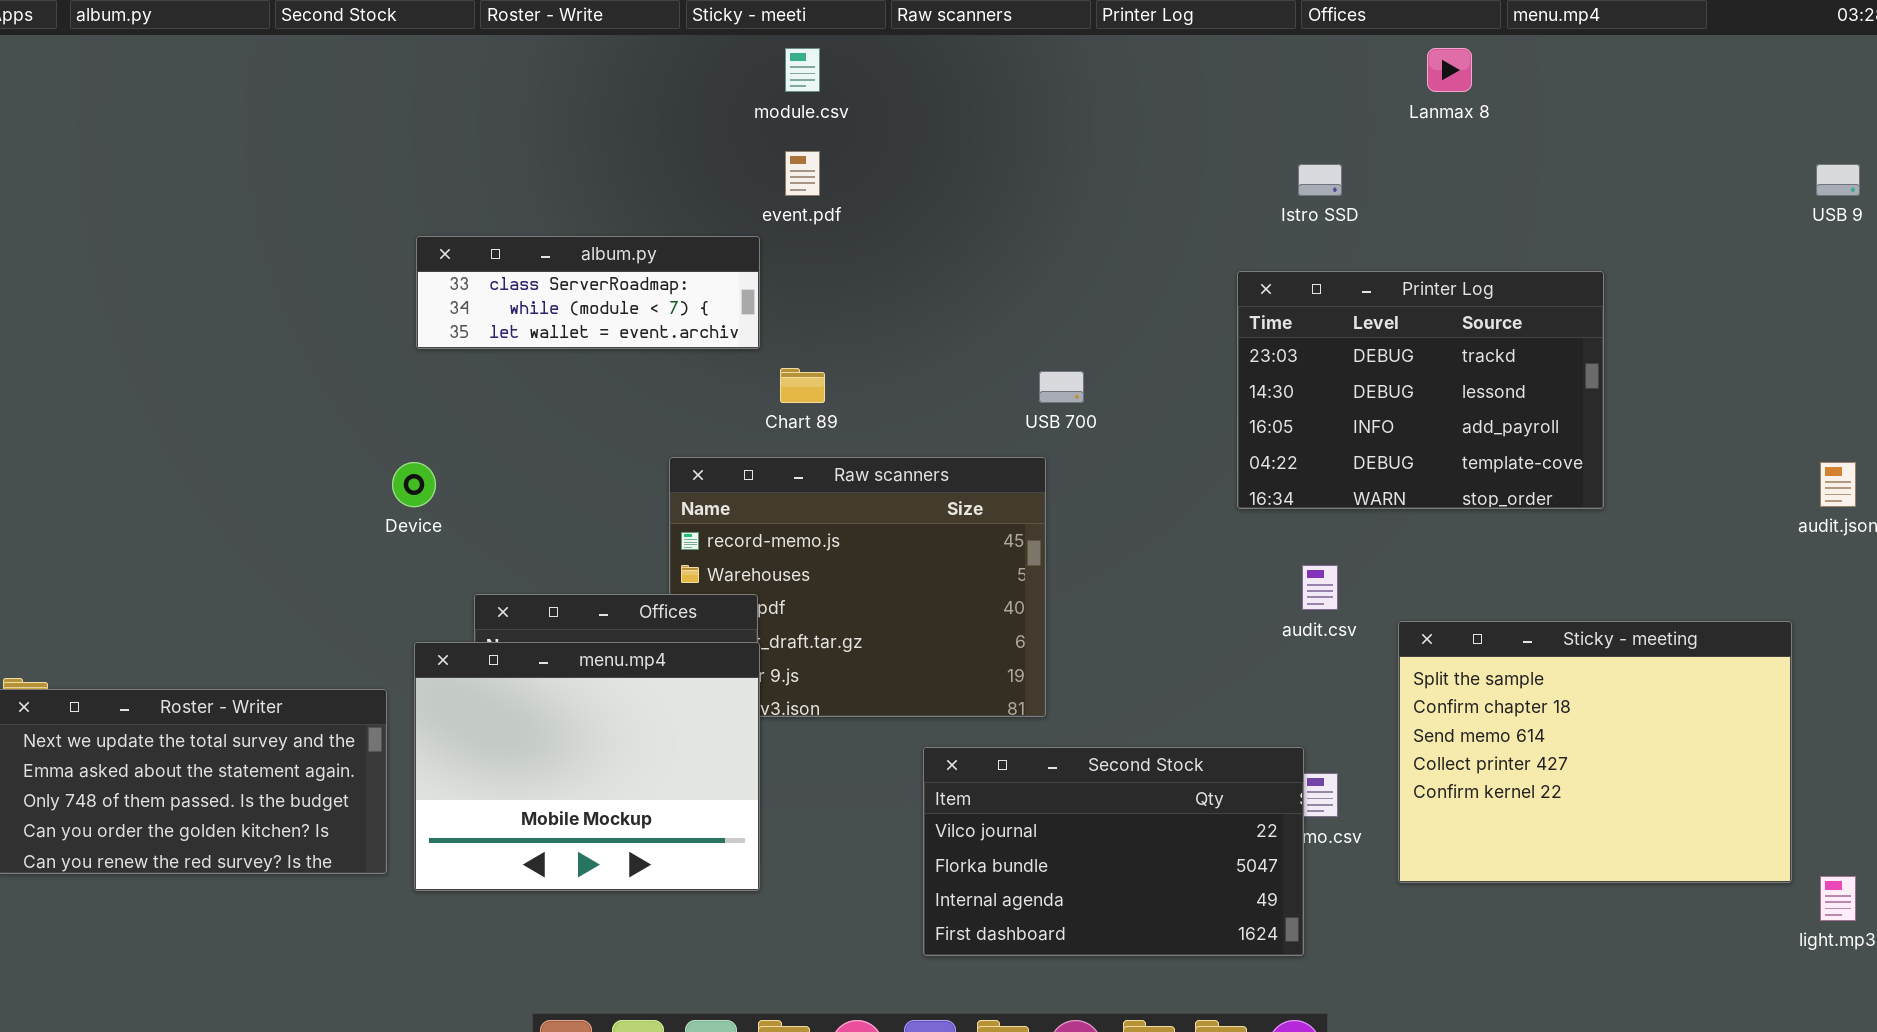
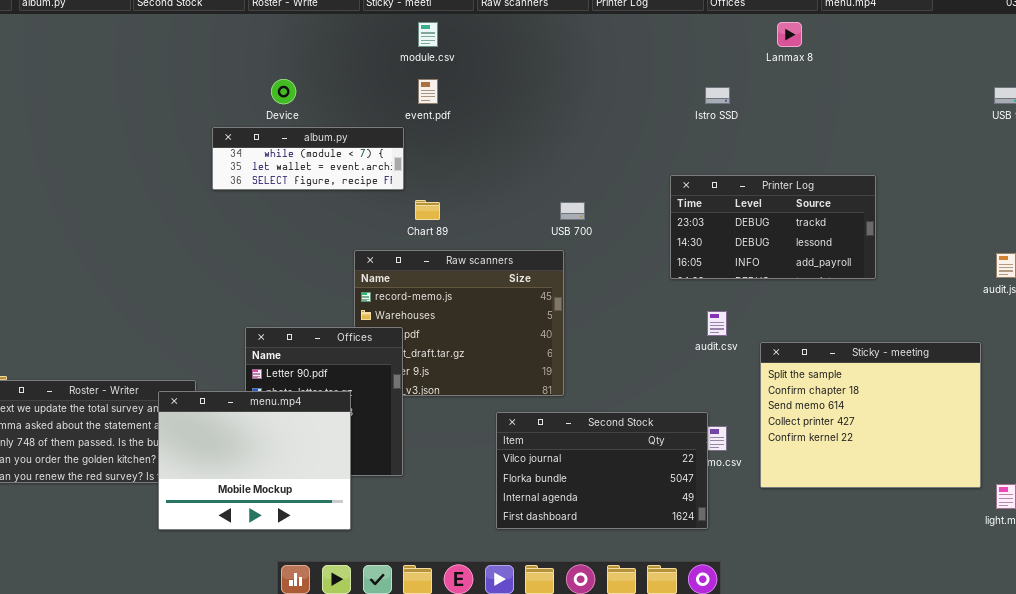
album.py: [416,236,760,349] -> [212,127,404,190], scrolled down 1 row
Printer Log: [1237,271,1604,509] -> [670,175,876,279], resized
Device: [392,462,436,507] -> [271,79,296,104], moved
menu.mp4: [414,642,760,891] -> [158,391,351,530], moved

